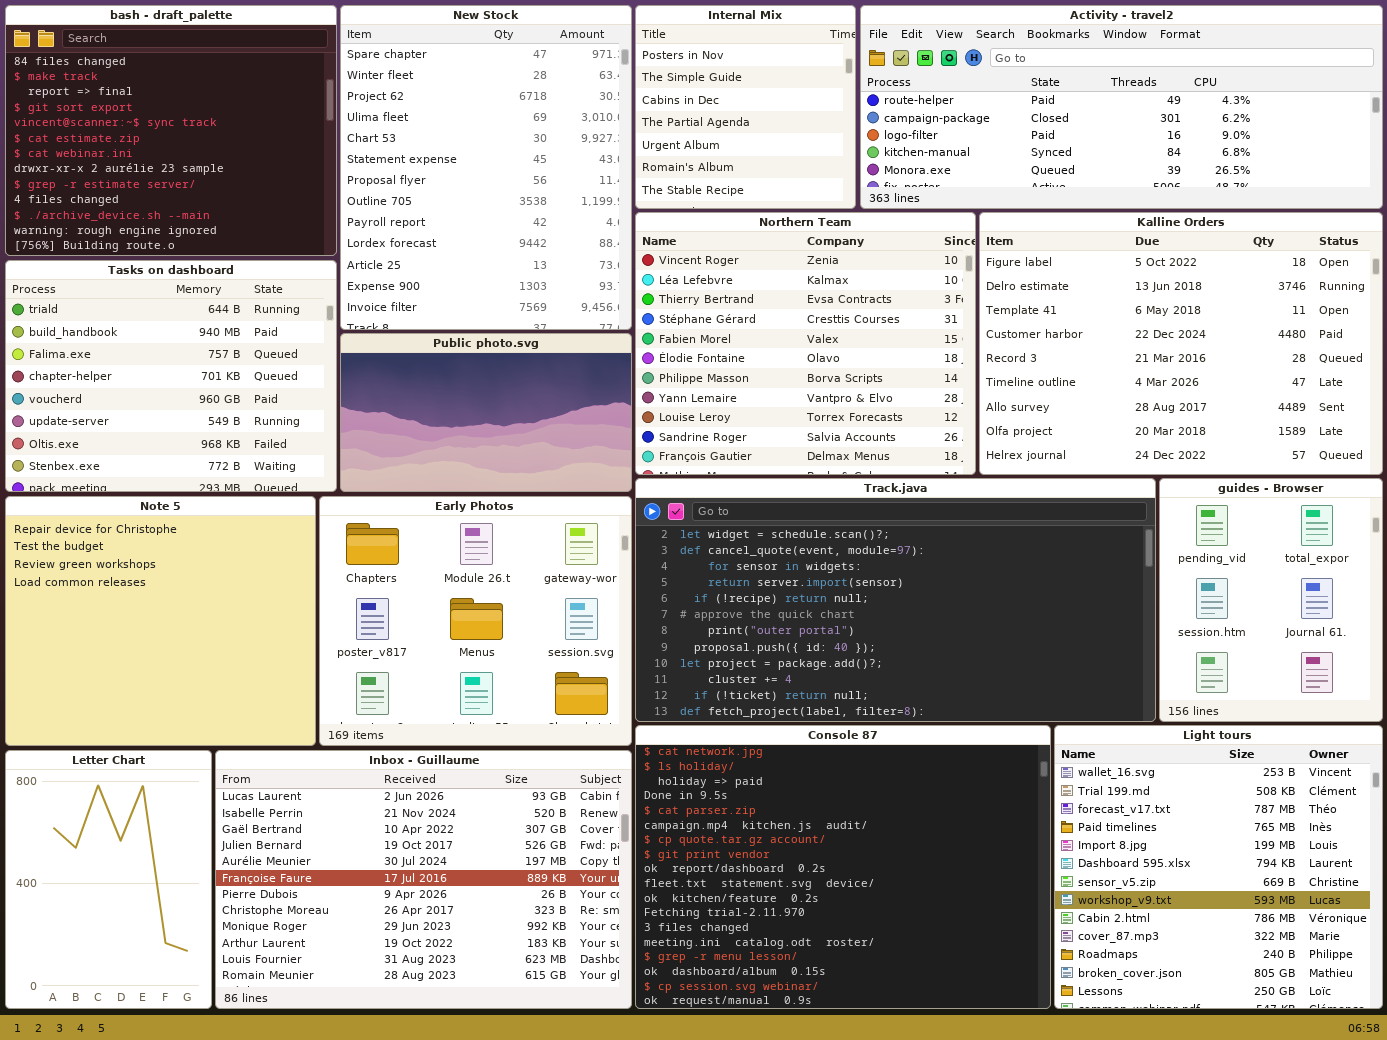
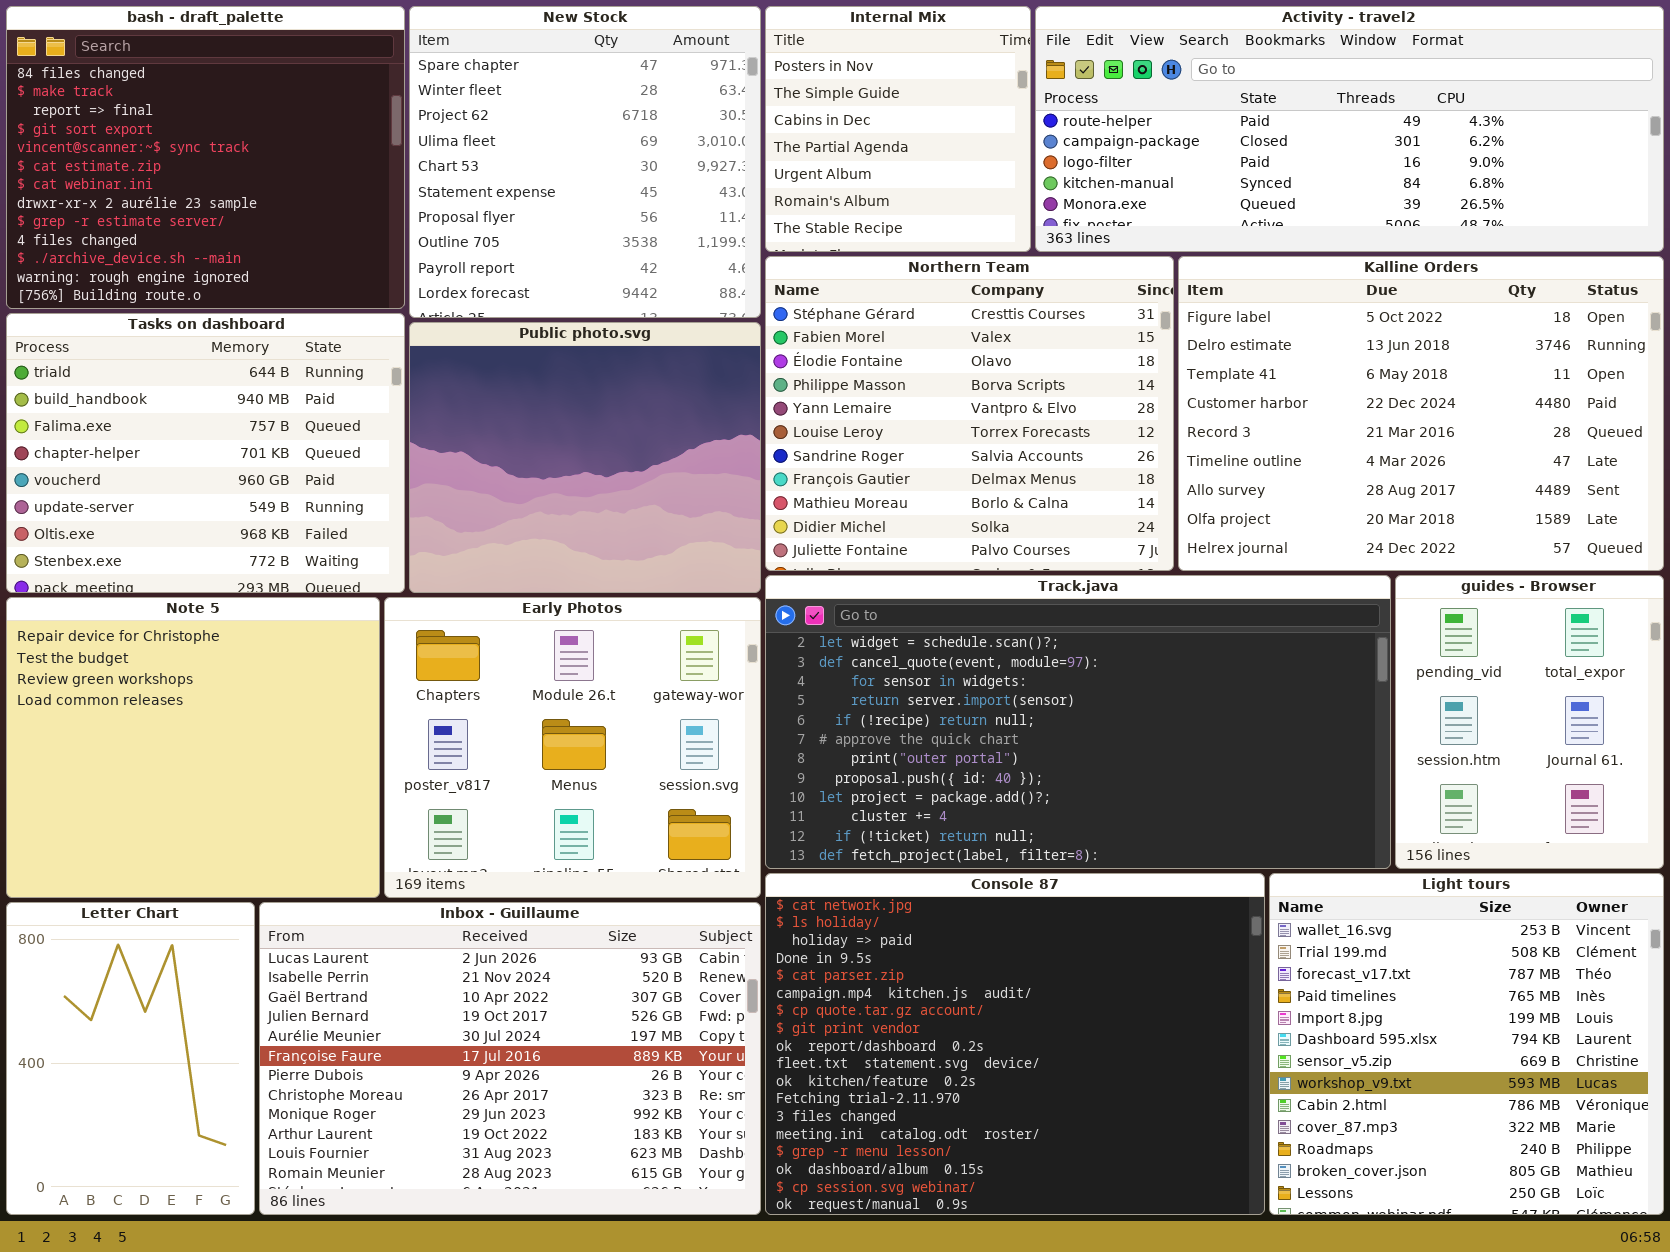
New Stock: [340,5,632,330] -> [409,6,761,318], resized
Northern Team: [635,212,976,475] -> [765,256,1174,571], scrolled down 3 rows
Public photo.svg: [340,333,632,492] -> [409,322,761,593], resized

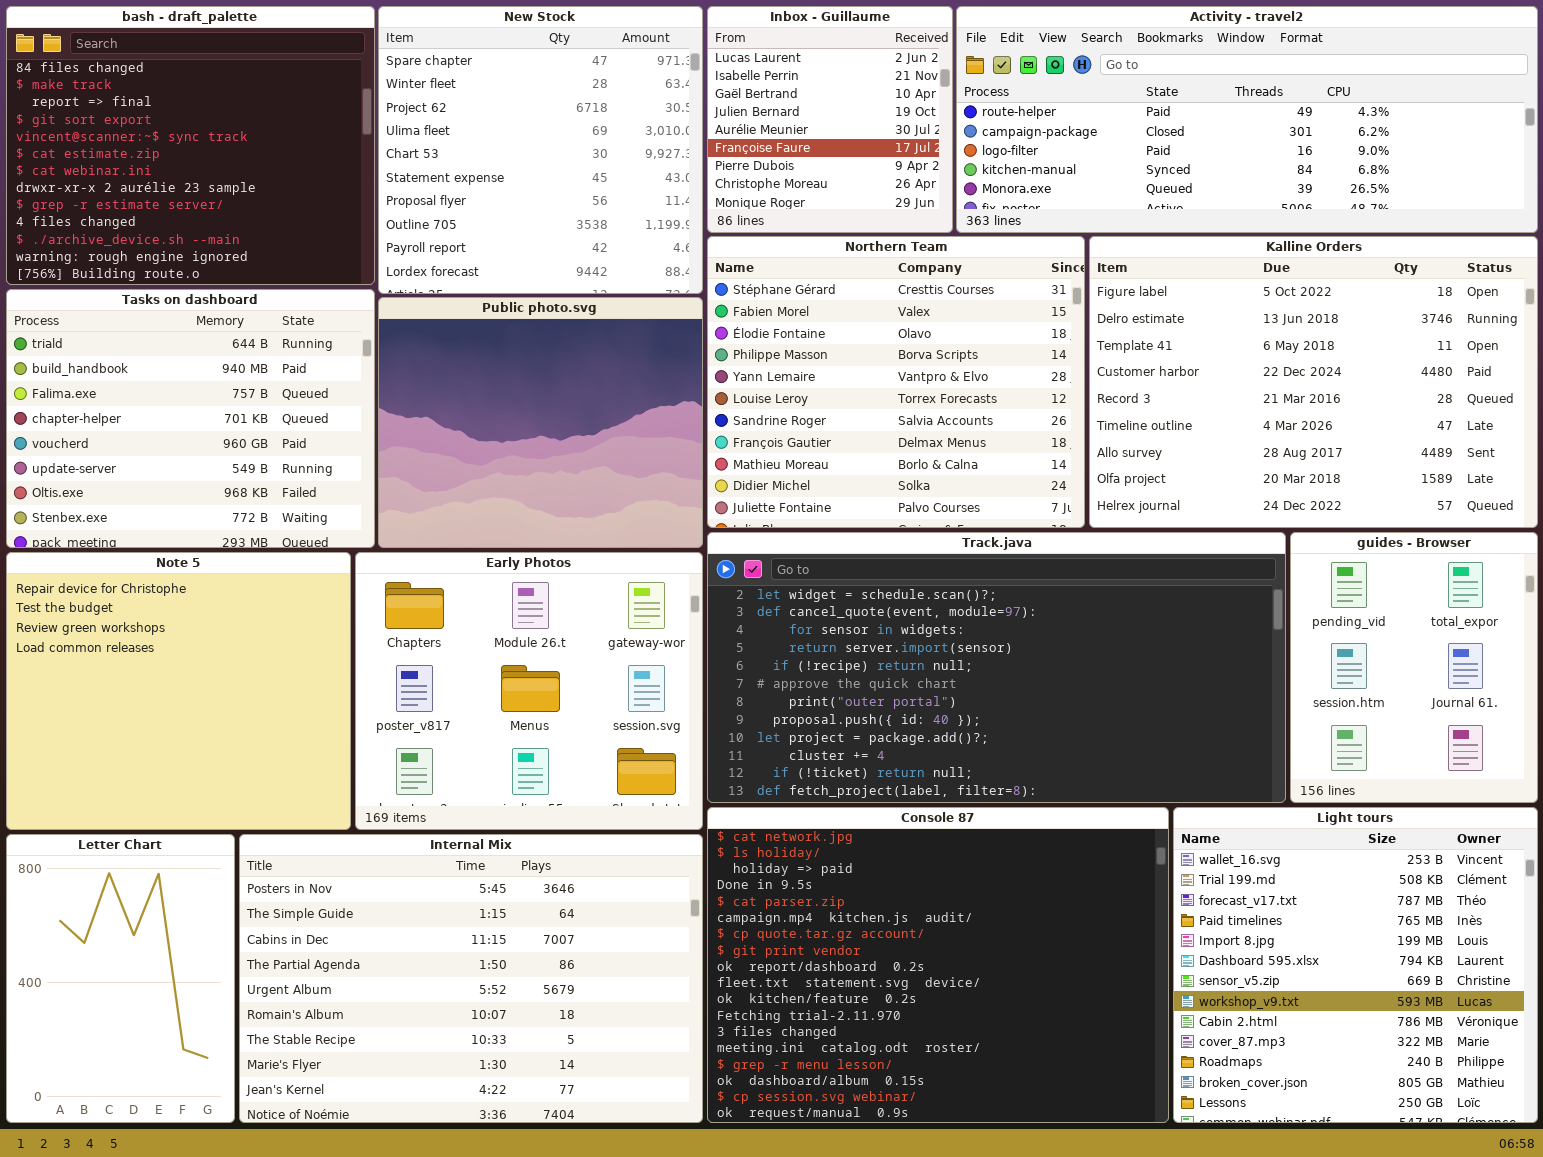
Internal Mix: [765,6,1031,252] -> [239,834,703,1123], moved, resized
Inbox - Guillaume: [259,902,761,1215] -> [707,6,953,233], moved, resized

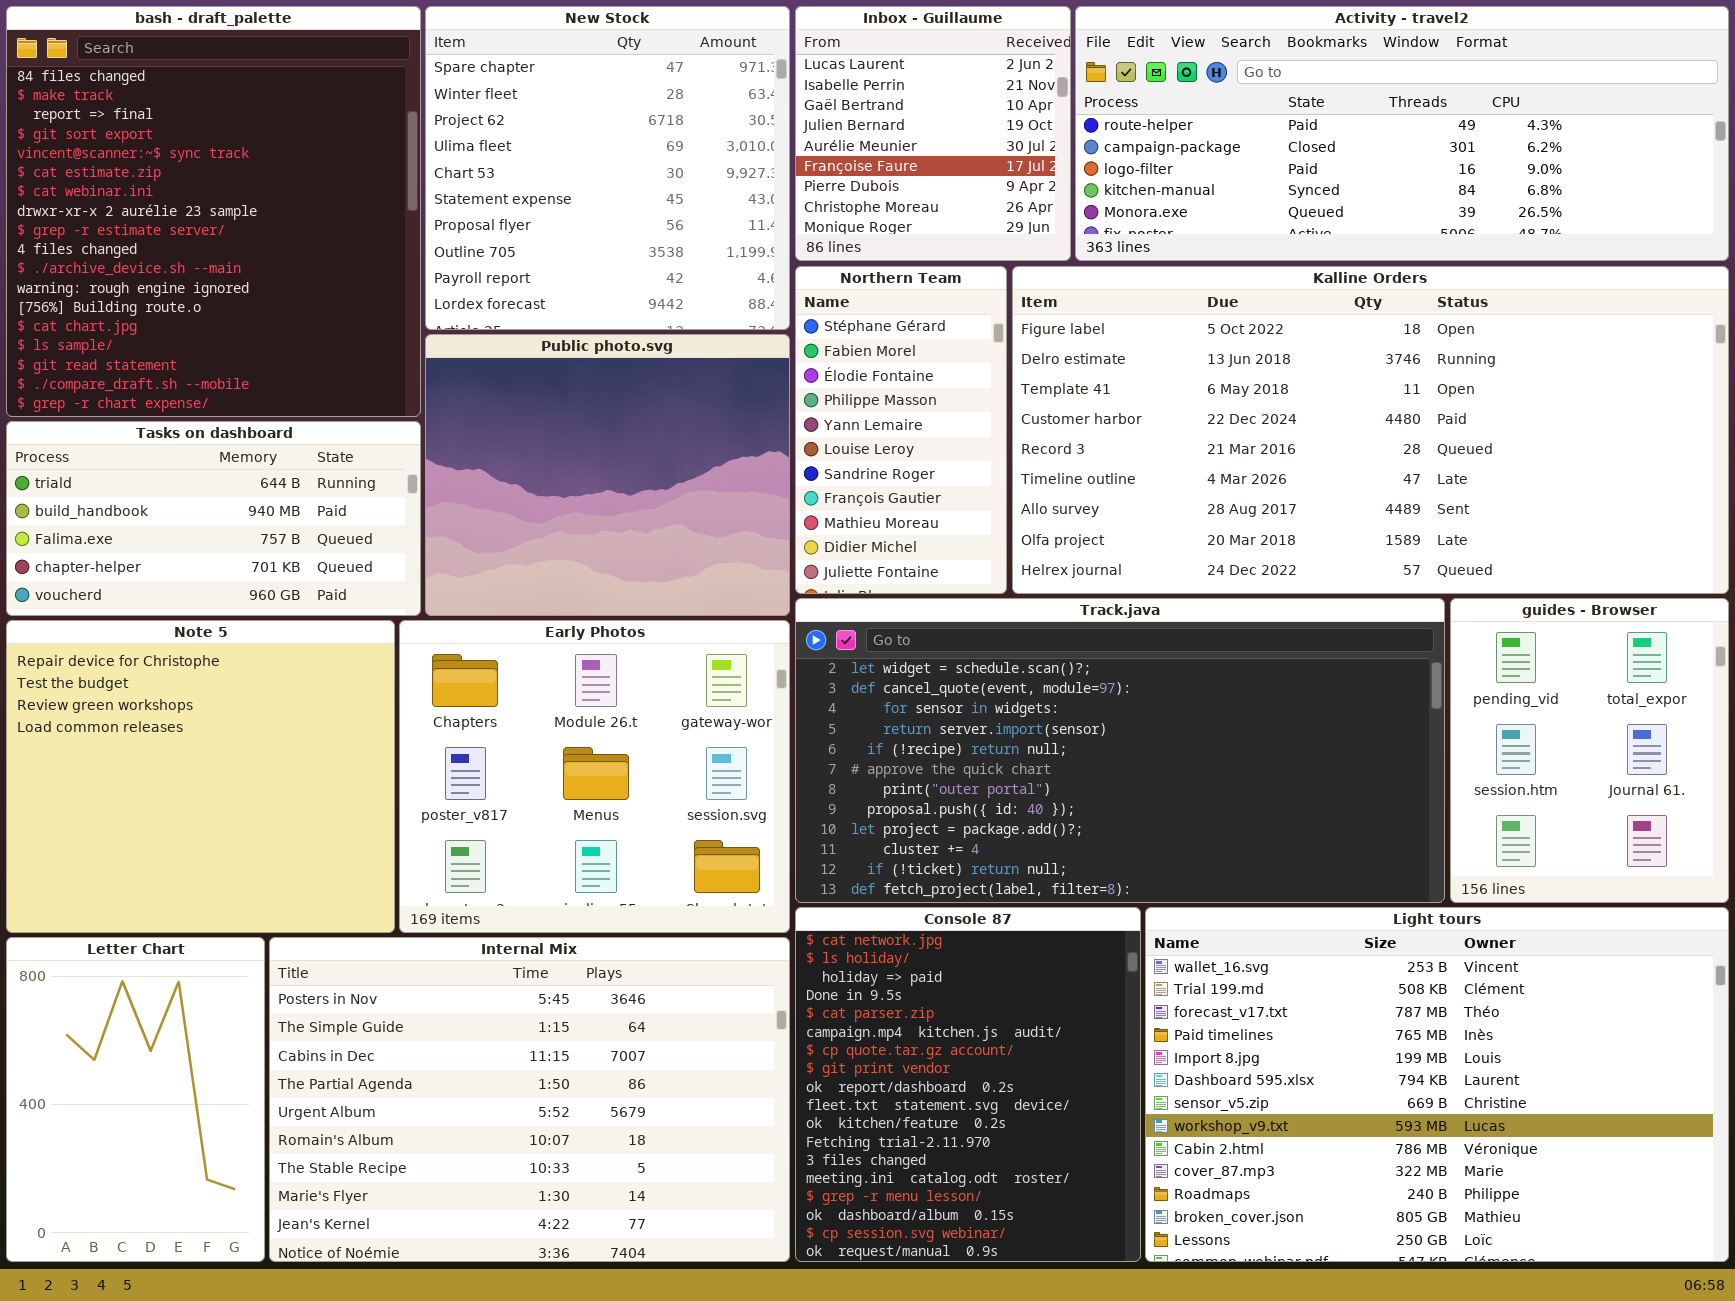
bash - draft_palette: [6,6,375,285] -> [6,6,421,417], resized
Northern Team: [707,236,1085,528] -> [795,266,1007,594], resized
Kalline Orders: [1089,236,1538,528] -> [1012,266,1729,594], resized
Tasks on dashboard: [6,289,375,548] -> [6,421,421,616], resized
Console 87: [707,807,1169,1123] -> [795,907,1141,1262], resized
Light tours: [1173,807,1538,1123] -> [1145,907,1729,1262], resized

